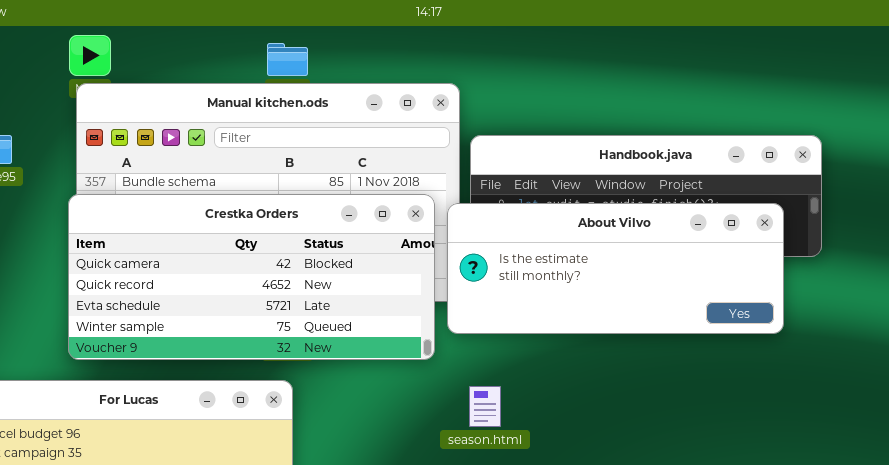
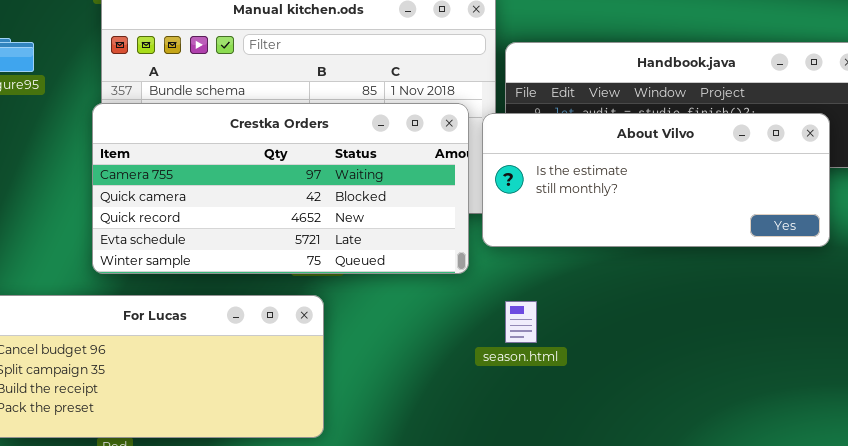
Crestka Orders: [68,194,435,360] -> [92,103,469,274], scrolled up 1 row

